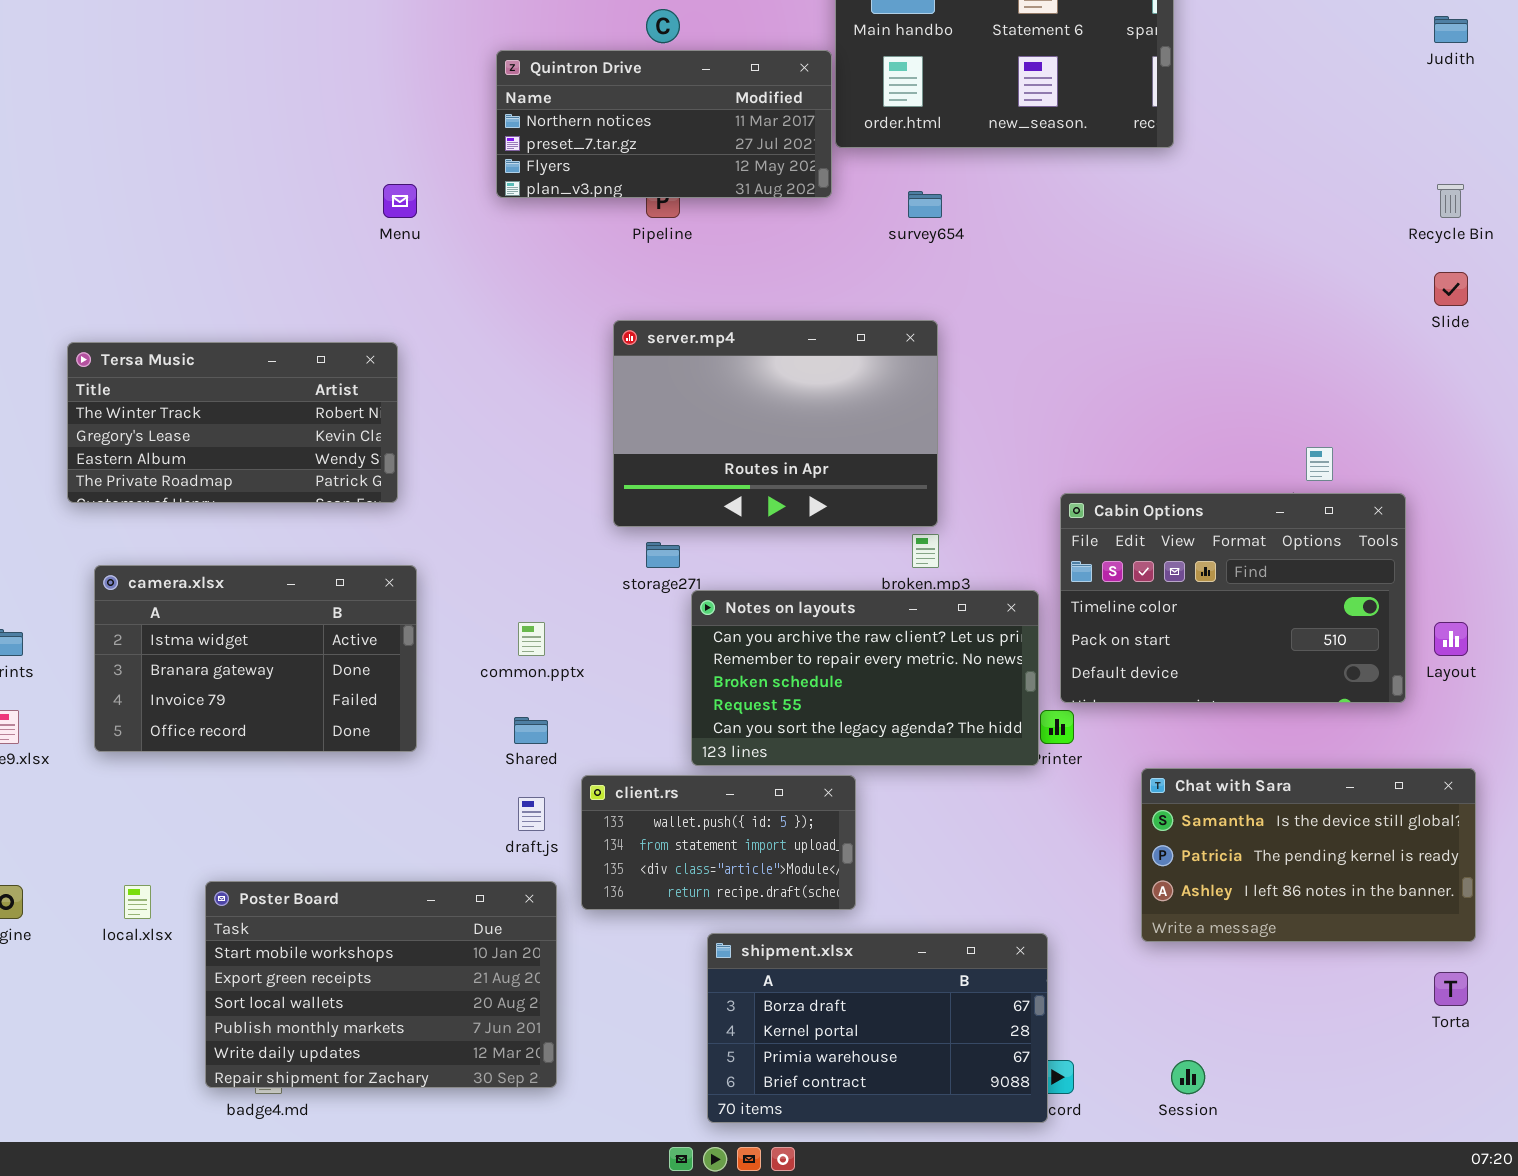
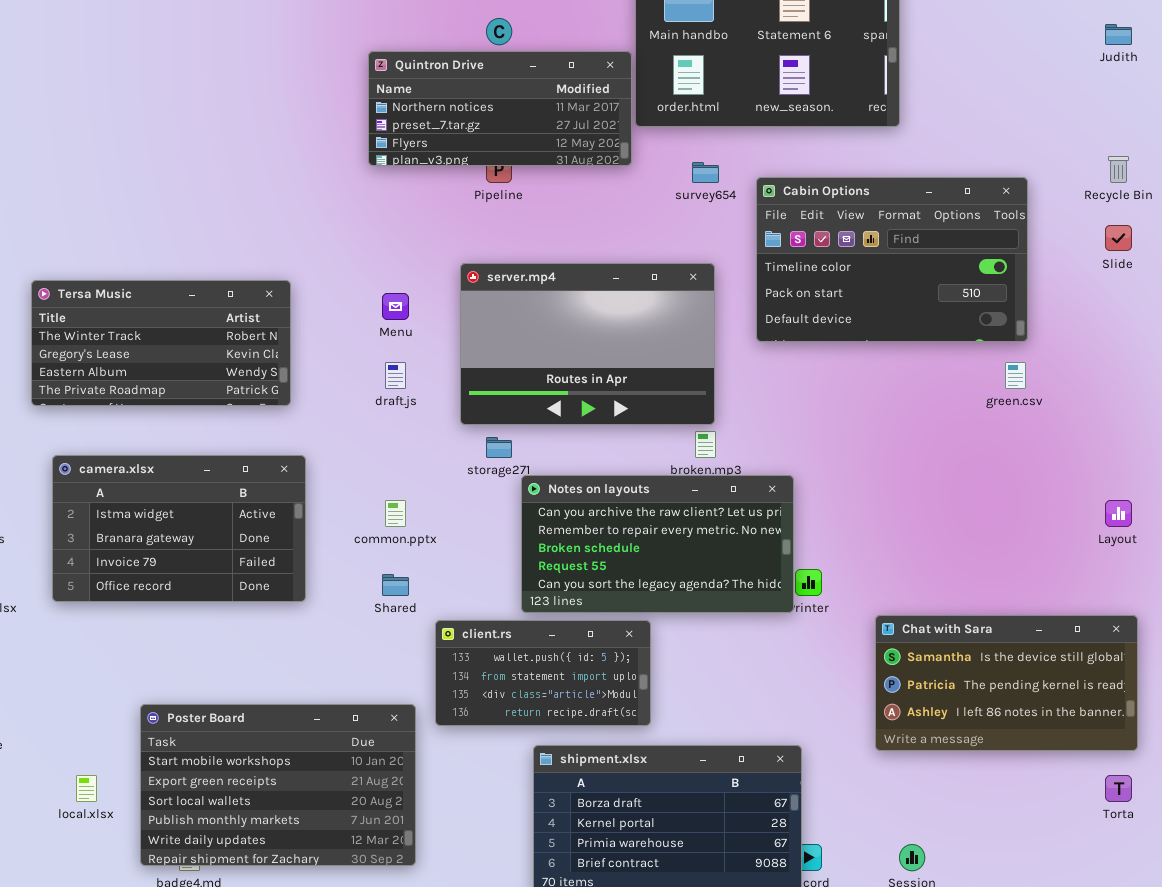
Menu: [383,184,417,218] -> [382,293,409,320], moved
Cabin Options: [1060,493,1406,703] -> [756,177,1028,342], moved
draft.js: [518,797,545,831] -> [385,362,406,389], moved
local.xlsx: [124,885,151,919] -> [76,775,97,802], moved

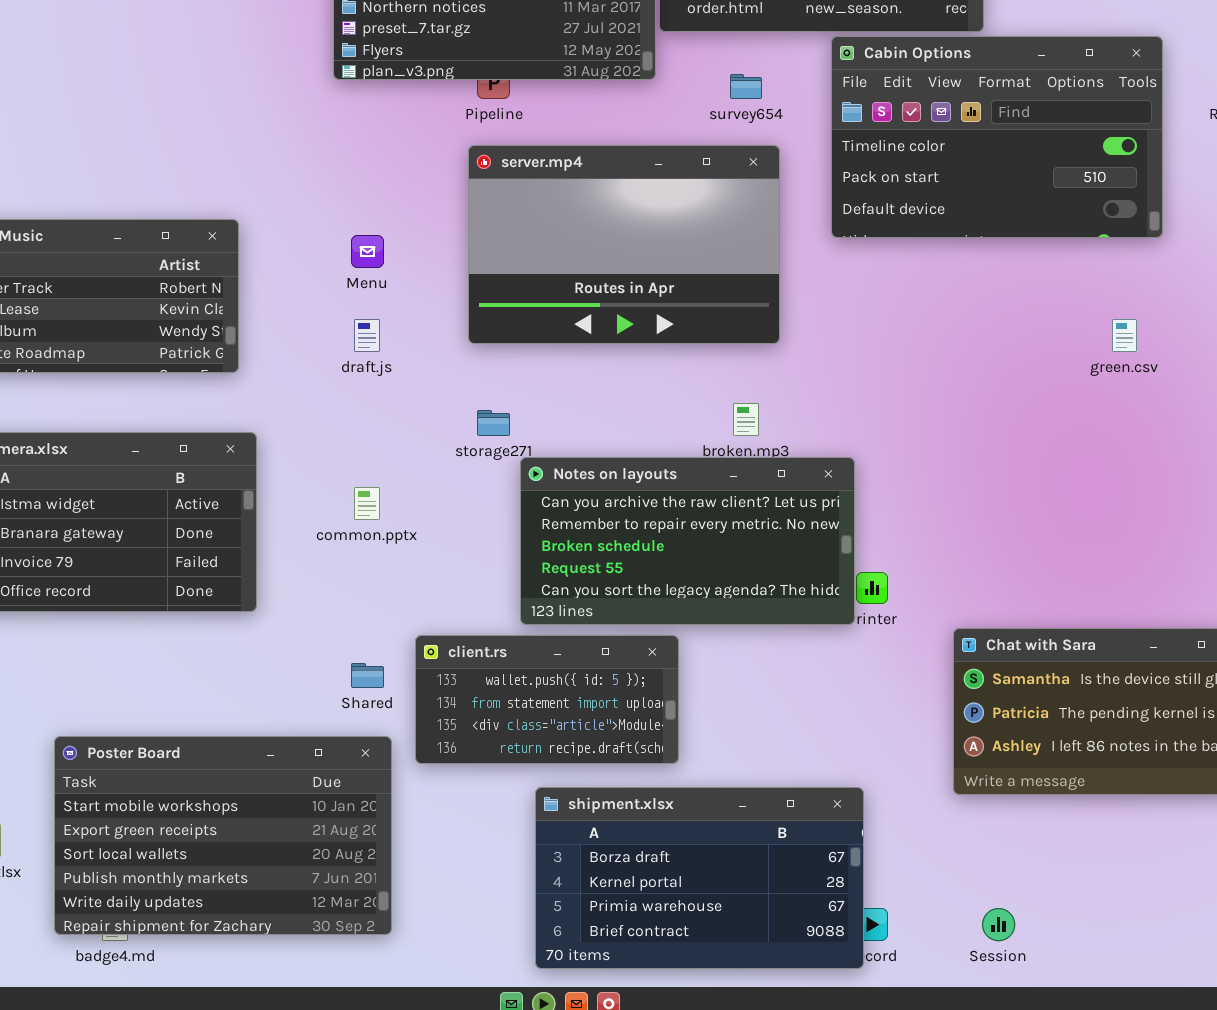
Cabin Options: [756,177,1028,342] -> [831,36,1163,238], moved
server.mp4: [460,263,715,425] -> [468,145,780,344], moved
Shared: [382,574,409,596] -> [351,663,384,688], moved

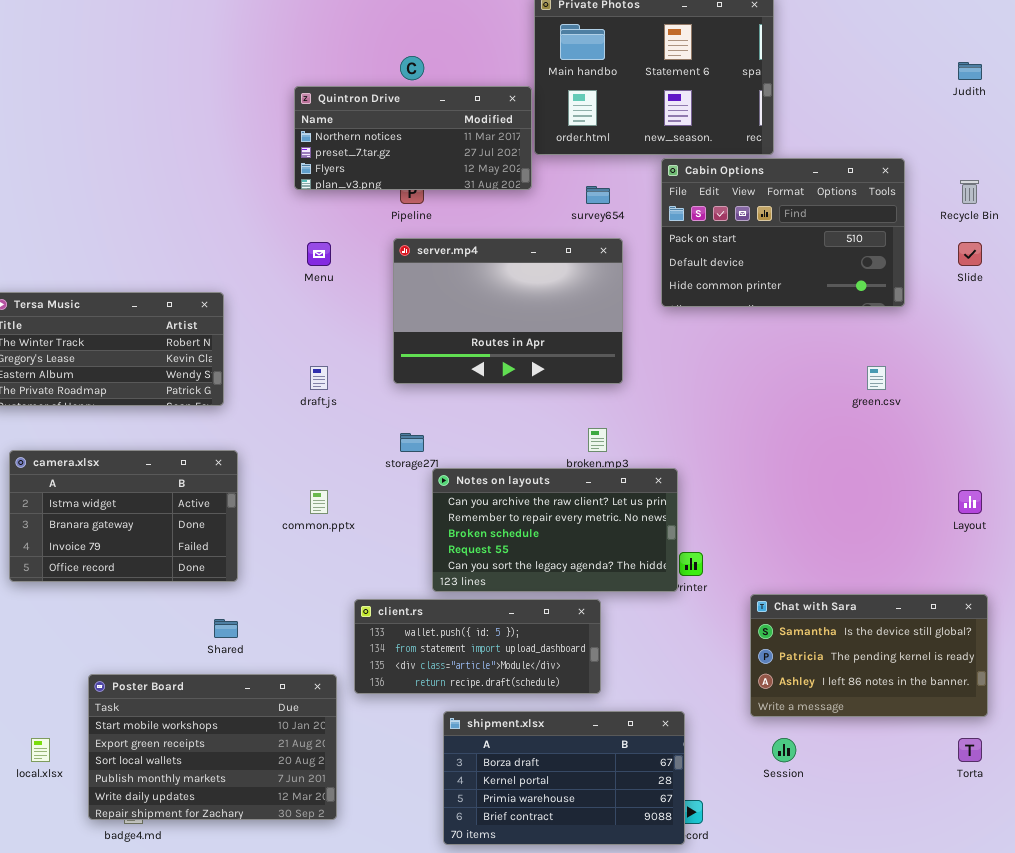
Cabin Options: [831,36,1163,238] -> [661,158,905,307], scrolled down 1 row
Menu: [351,235,384,268] -> [307,242,331,266], moved
client.rs: [415,635,679,764] -> [354,599,601,694], resized
Shared: [351,663,384,688] -> [214,619,238,638], moved
Session: [982,908,1015,941] -> [772,738,796,762], moved

